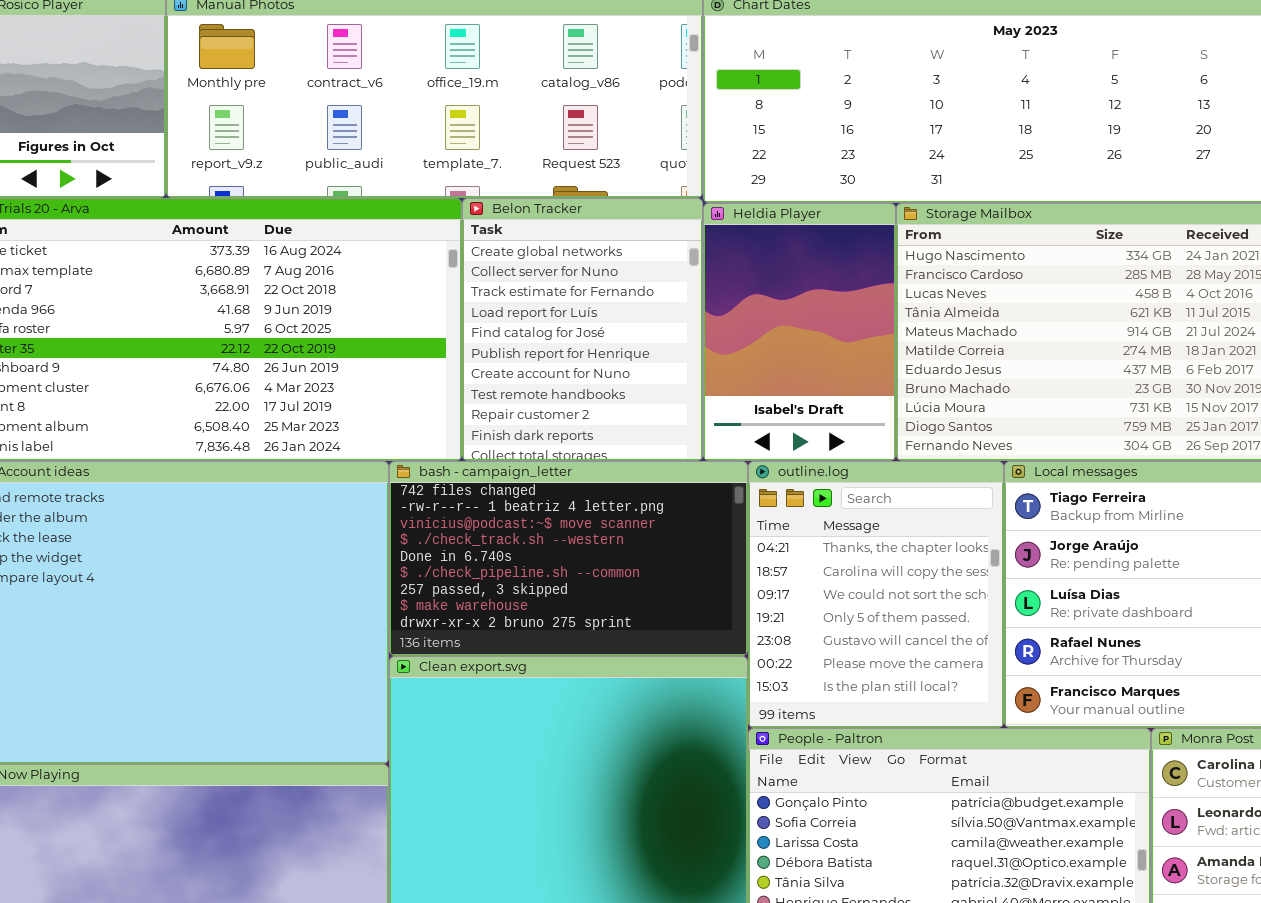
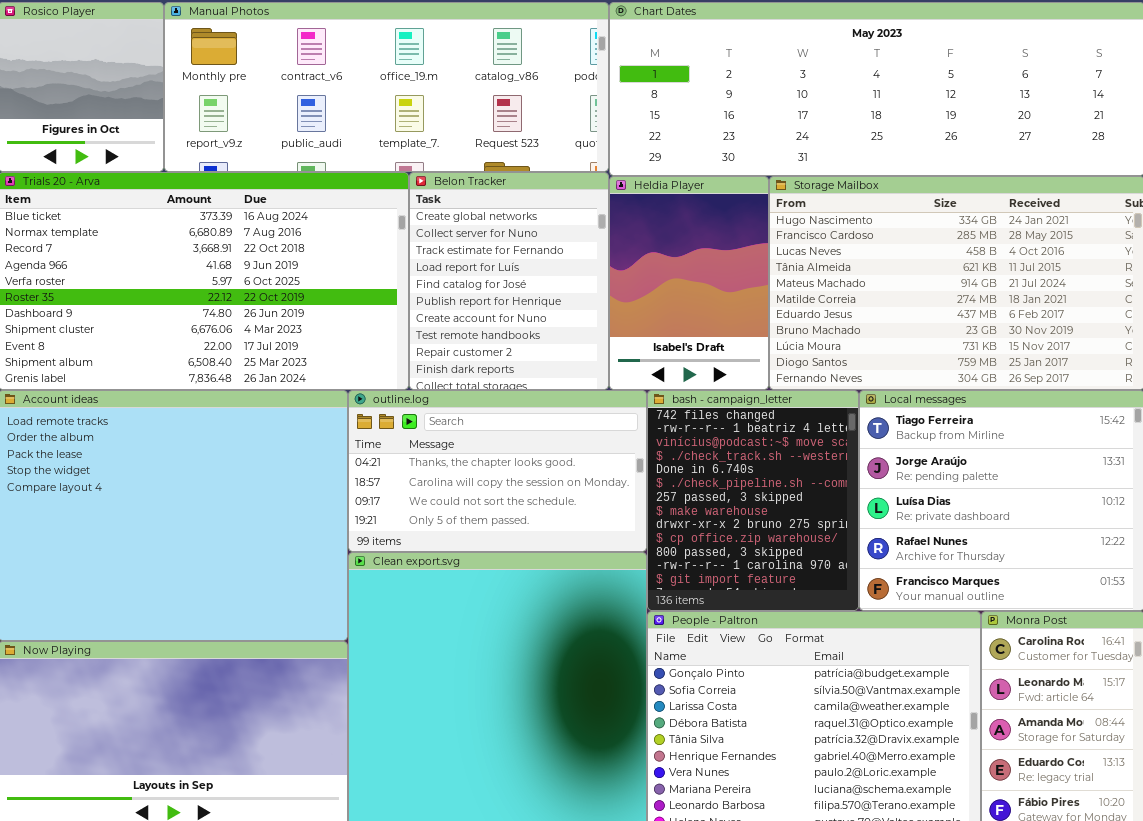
bash - campaign_letter: [389,461,748,656] -> [647,390,859,611], moved, resized
outline.log: [748,461,1004,728] -> [348,390,647,552], moved, resized

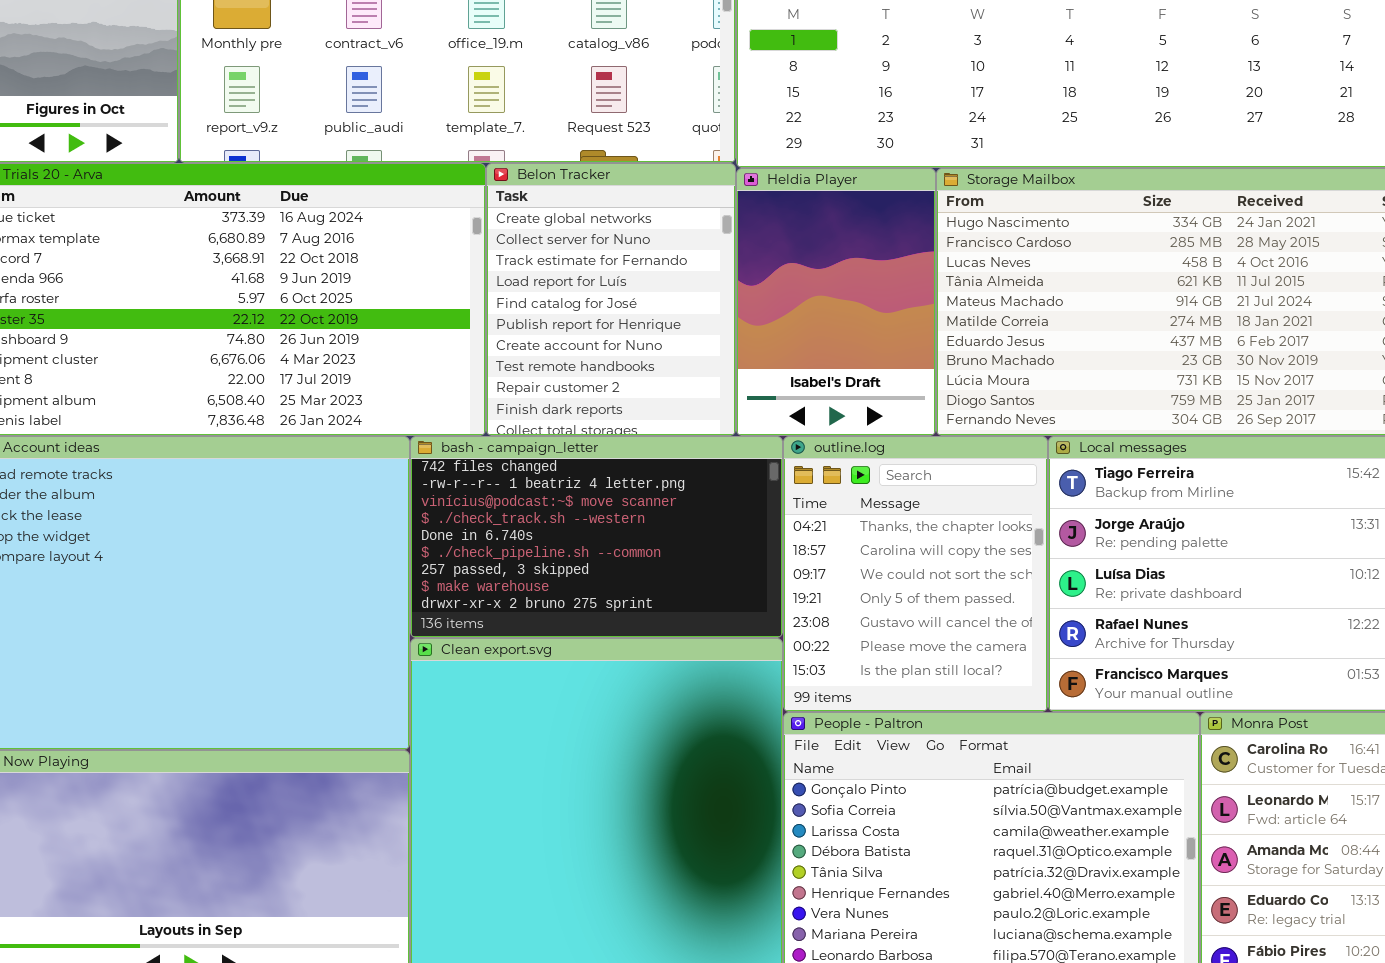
outline.log: [348,390,647,552] -> [783,436,1048,712], moved, resized
bash - campaign_letter: [647,390,859,611] -> [410,436,783,638], moved, resized

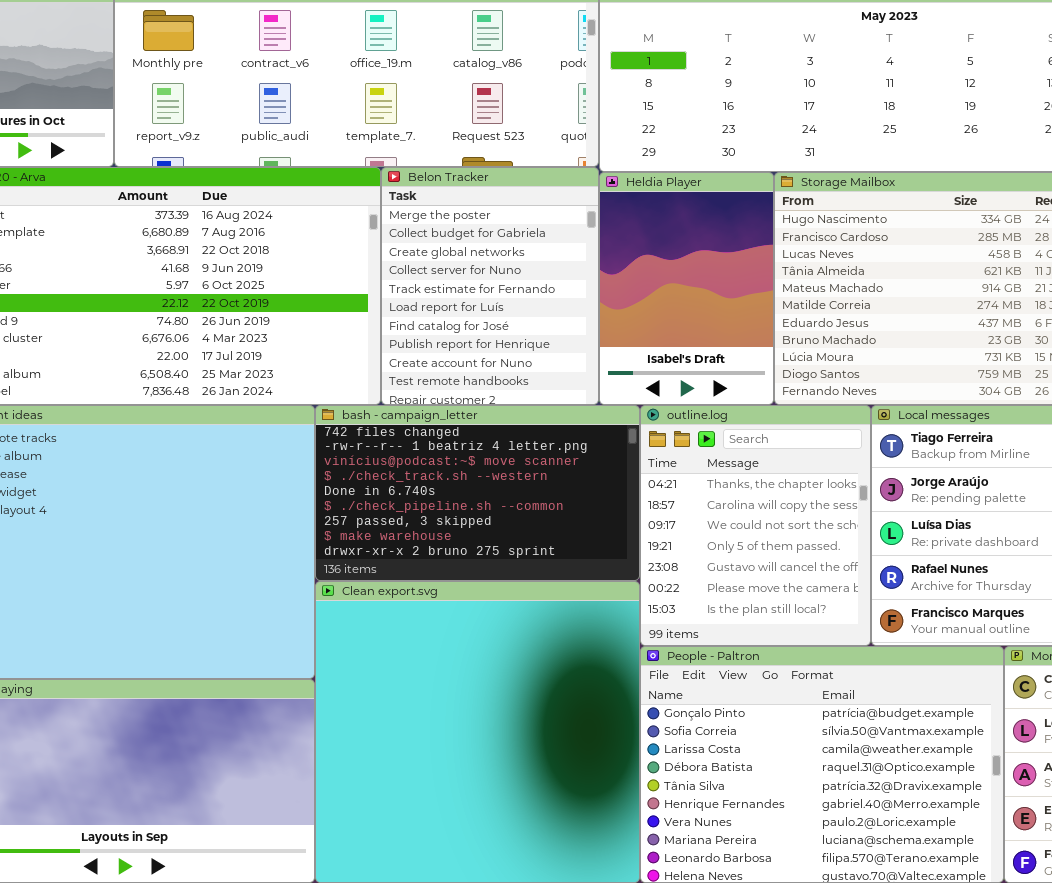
Belon Tracker: [486,163,736,436] -> [381,167,599,405], scrolled up 2 rows

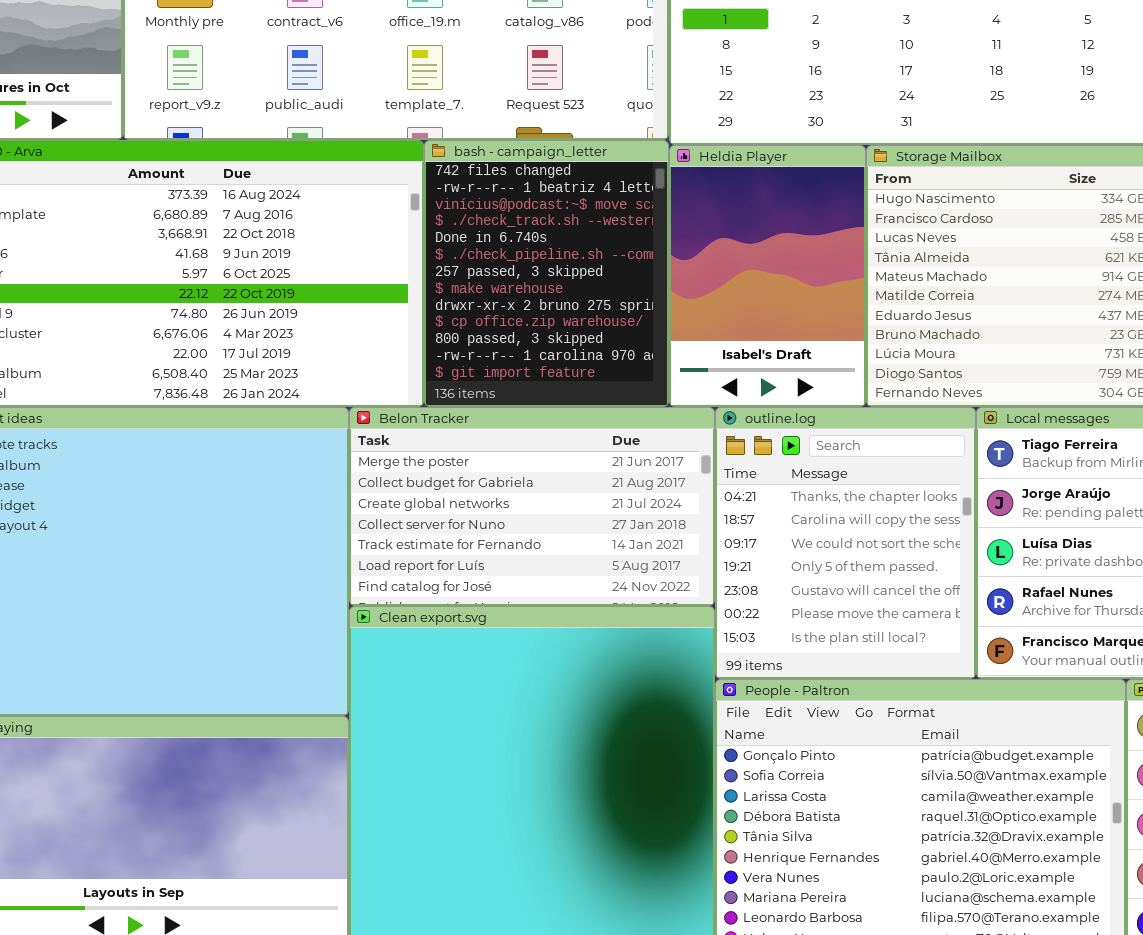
Belon Tracker: [381,167,599,405] -> [349,407,715,606], moved, resized
bash - campaign_letter: [315,405,640,581] -> [424,140,669,407], moved, resized

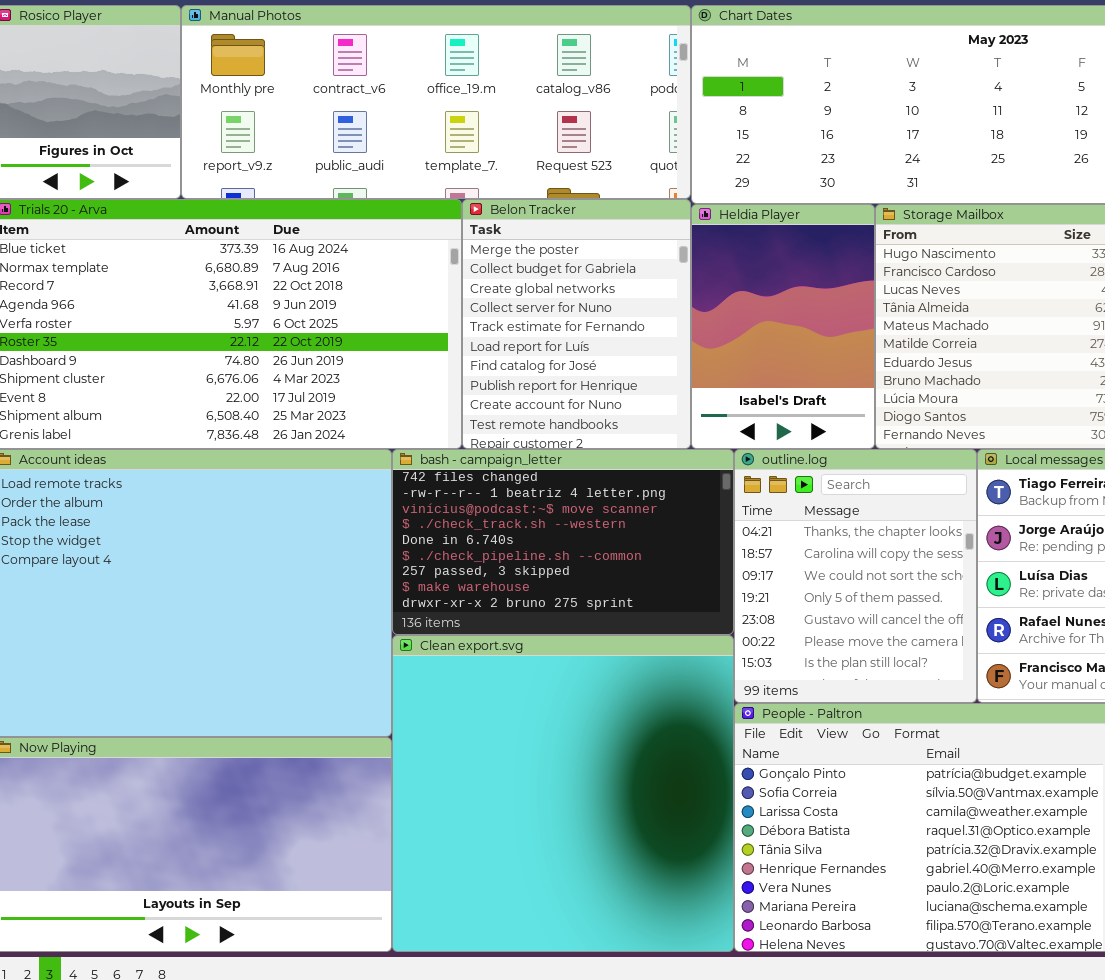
bash - campaign_letter: [424,140,669,407] -> [392,449,734,635], moved, resized
Belon Tracker: [349,407,715,606] -> [462,199,691,449], moved, resized

